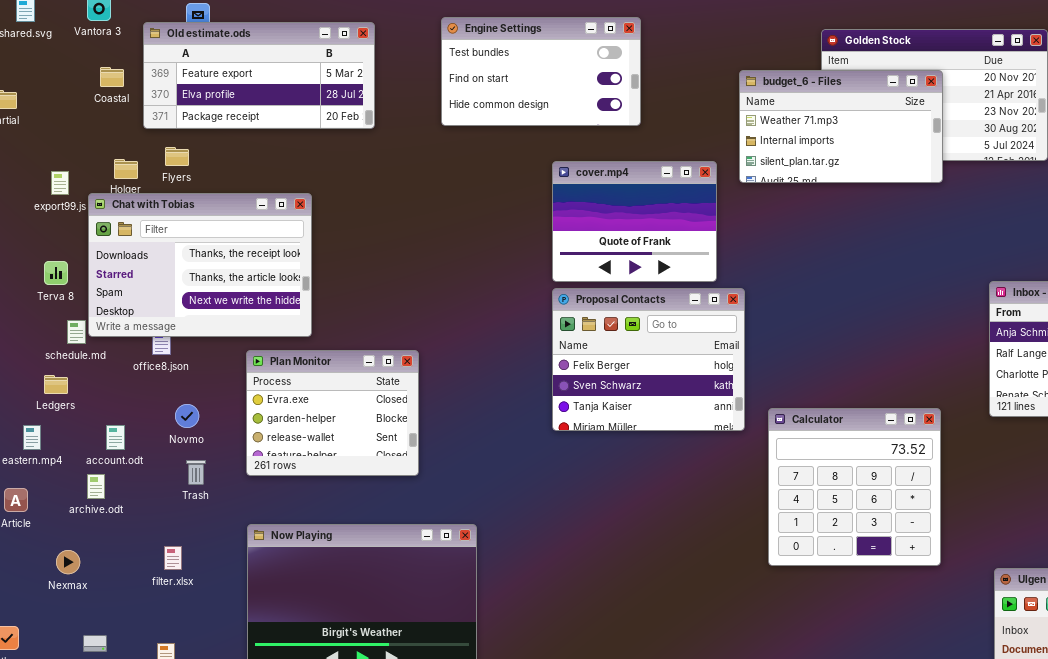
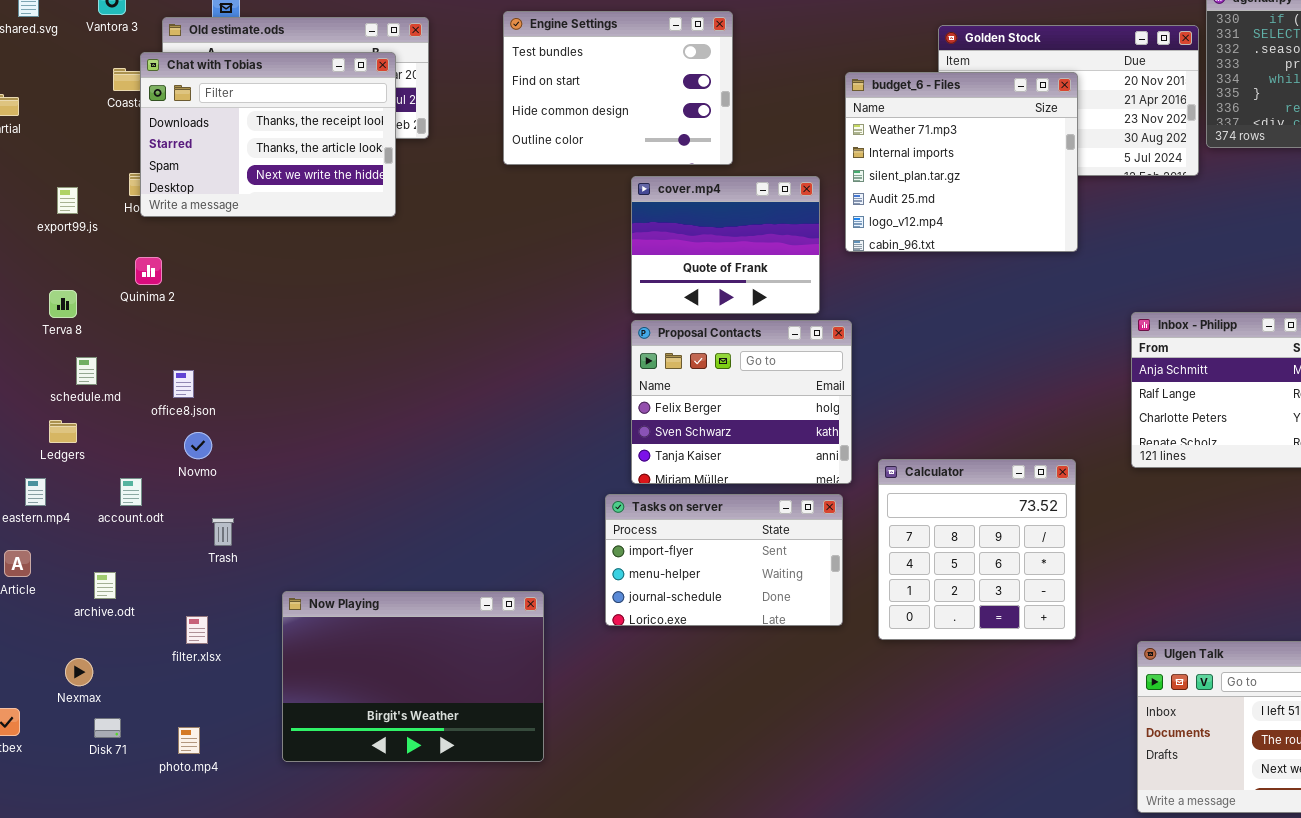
Engine Settings: [441,17,641,126] -> [503,11,733,165], resized
budget_6 - Files: [739,70,943,183] -> [845,72,1078,252], resized
Chat with Tobias: [88,193,312,337] -> [140,52,396,217], moved
Plan Monitor: [246,350,419,476] -> none, closed
Novmo: [175,404,199,428] -> [184,432,212,459], moved
Tasks on server: none -> [605,494,843,626], opened
archive.odt: [87,474,105,499] -> [94,572,116,599], moved
Nexmax: [56,550,80,574] -> [65,658,93,686], moved

